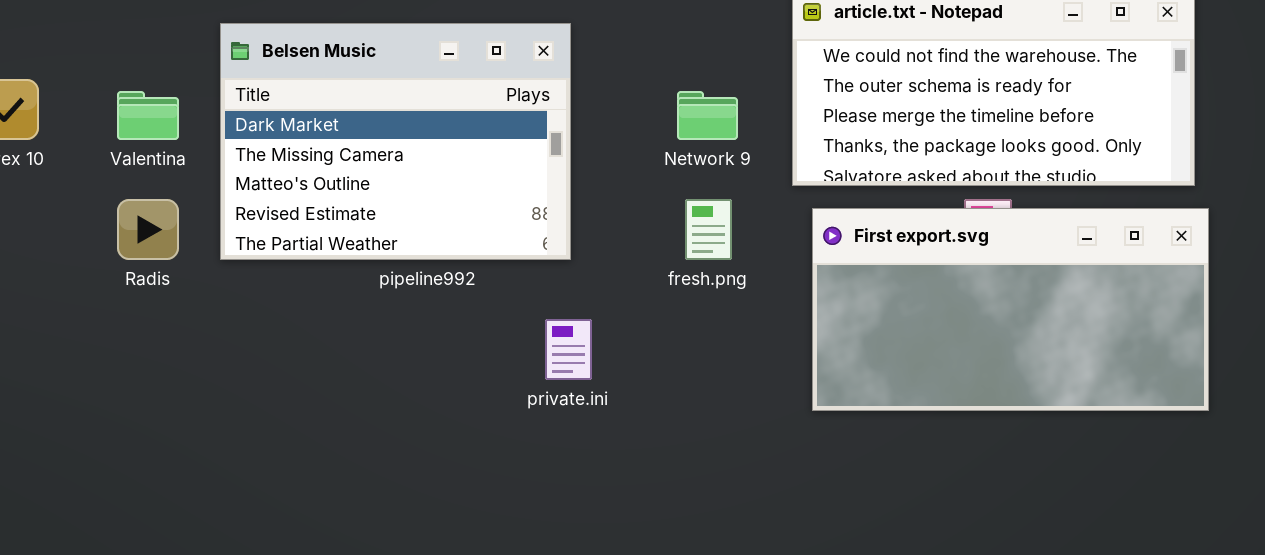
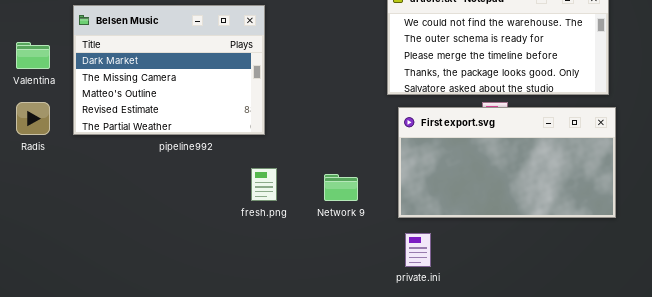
Network 9: [677,91,738,140] -> [324,174,358,201], moved
fresh.png: [685,199,732,260] -> [251,168,277,201], moved
private.ini: [545,319,592,380] -> [405,233,431,267], moved

